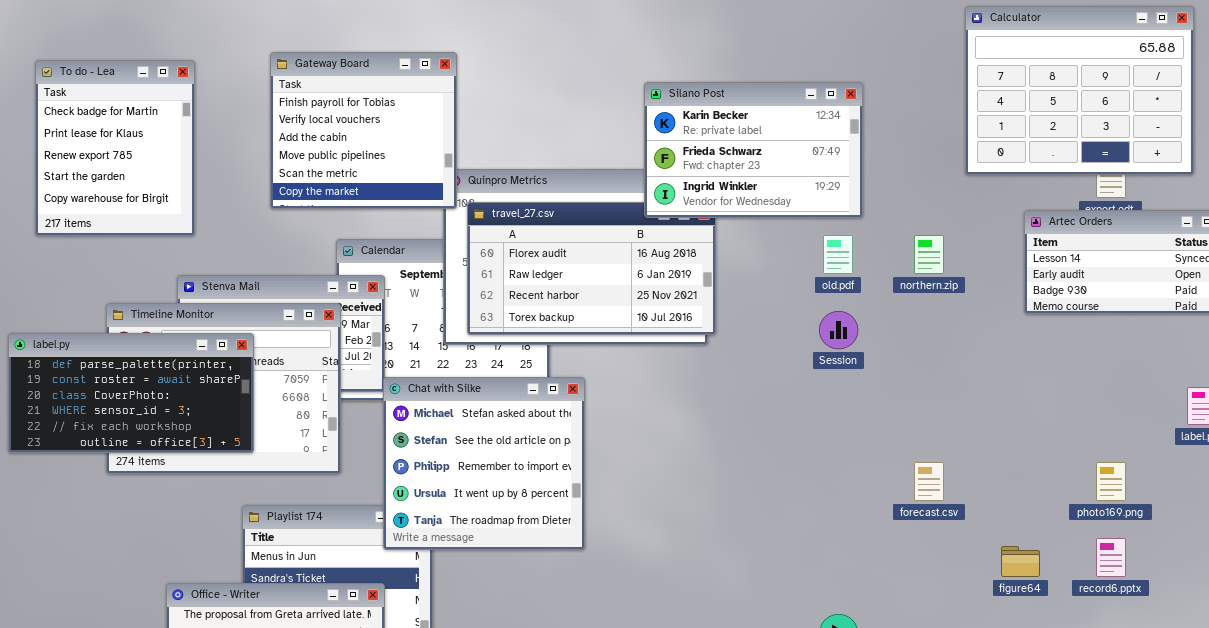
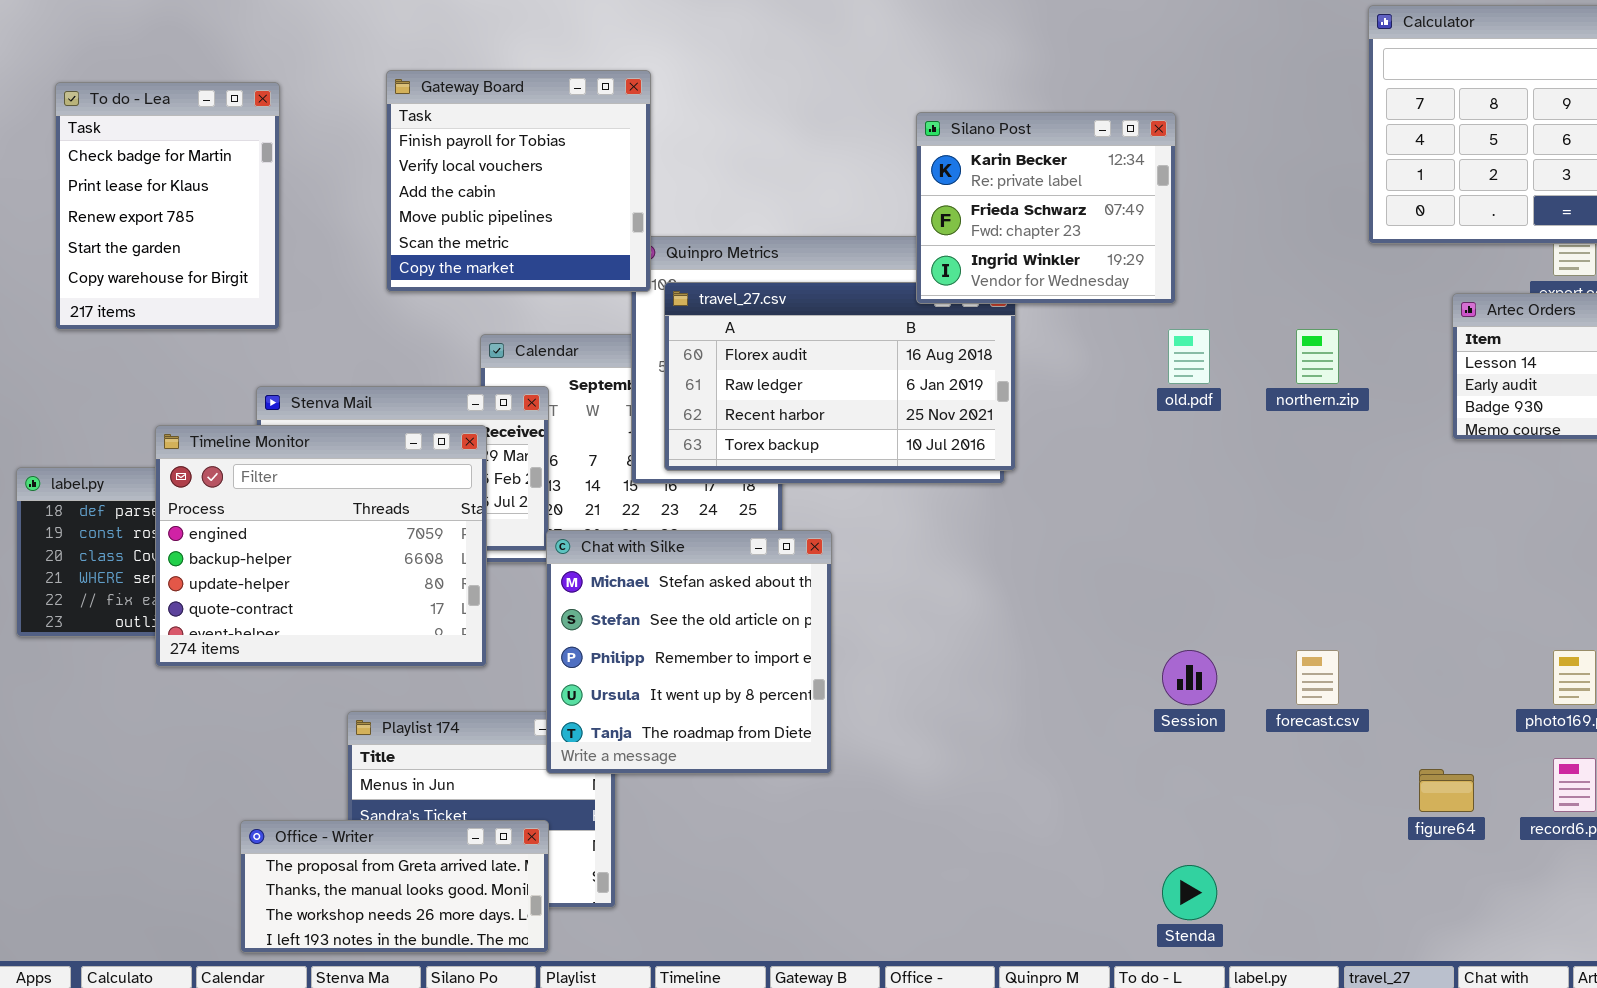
Silano Post: [644,82,863,218] -> [916,112,1176,304], resized
Timeline Monitor: [106,303,341,474] -> [155,425,487,667], raised
Session: [819,311,858,349] -> [1162,650,1217,705], moved

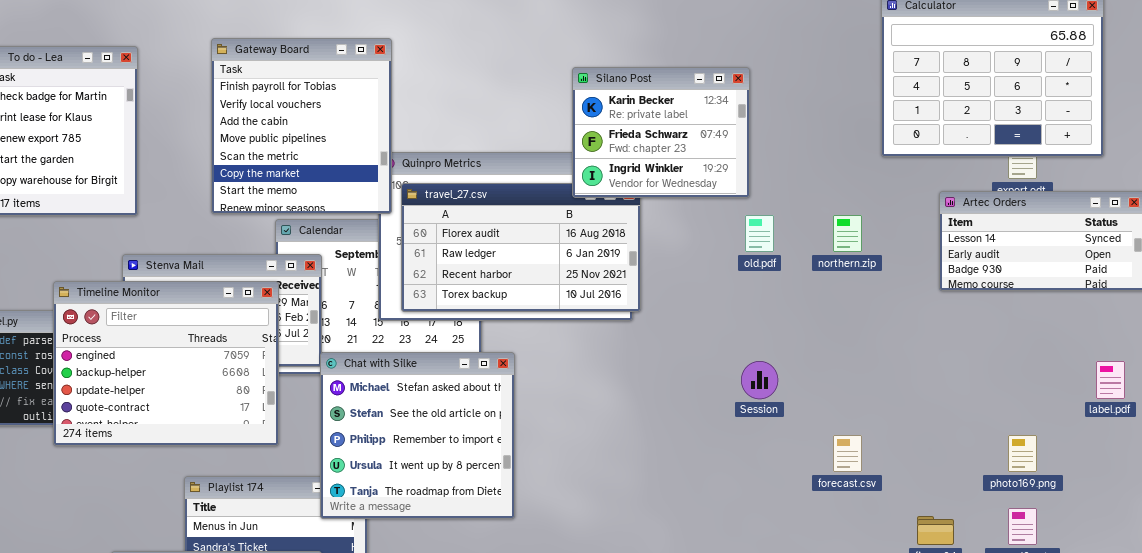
Gateway Board: [386,70,651,292] -> [211,38,392,214], resized
Session: [1162,650,1217,705] -> [741,361,778,399], moved

